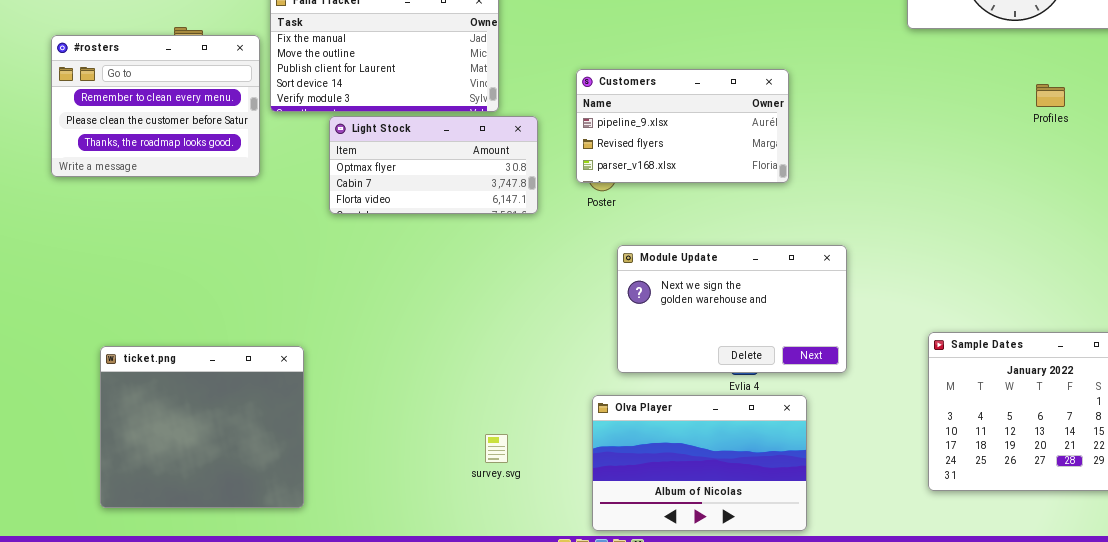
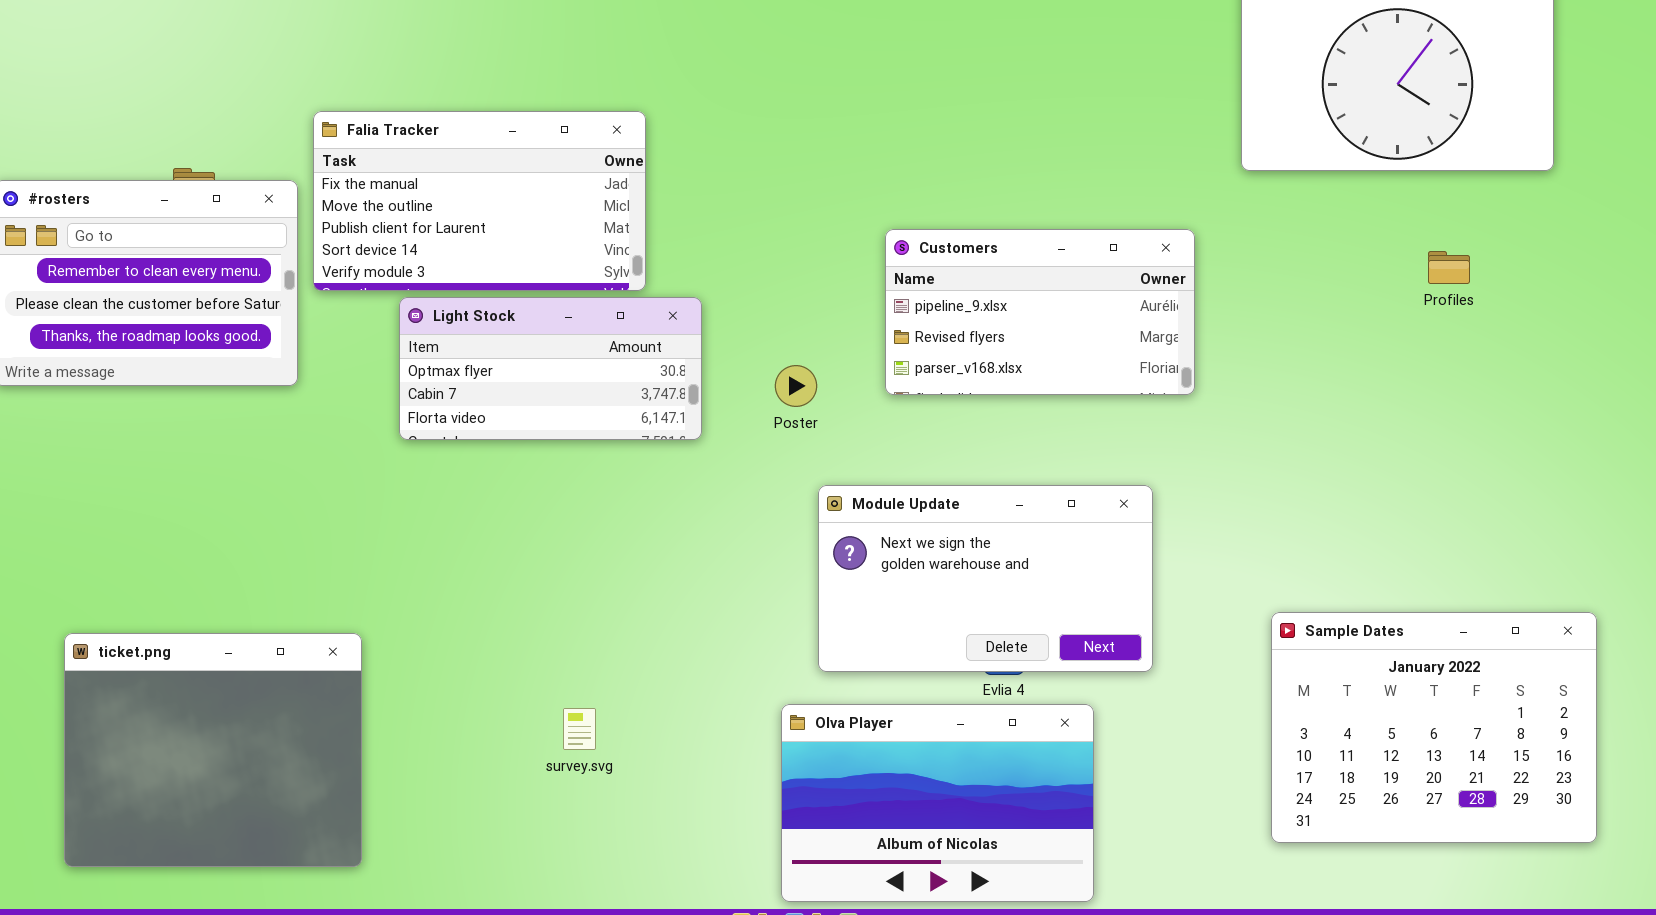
Customers: [576,69,789,183] -> [885,229,1195,395], moved
survey.svg: [485,434,508,463] -> [563,708,596,750], moved

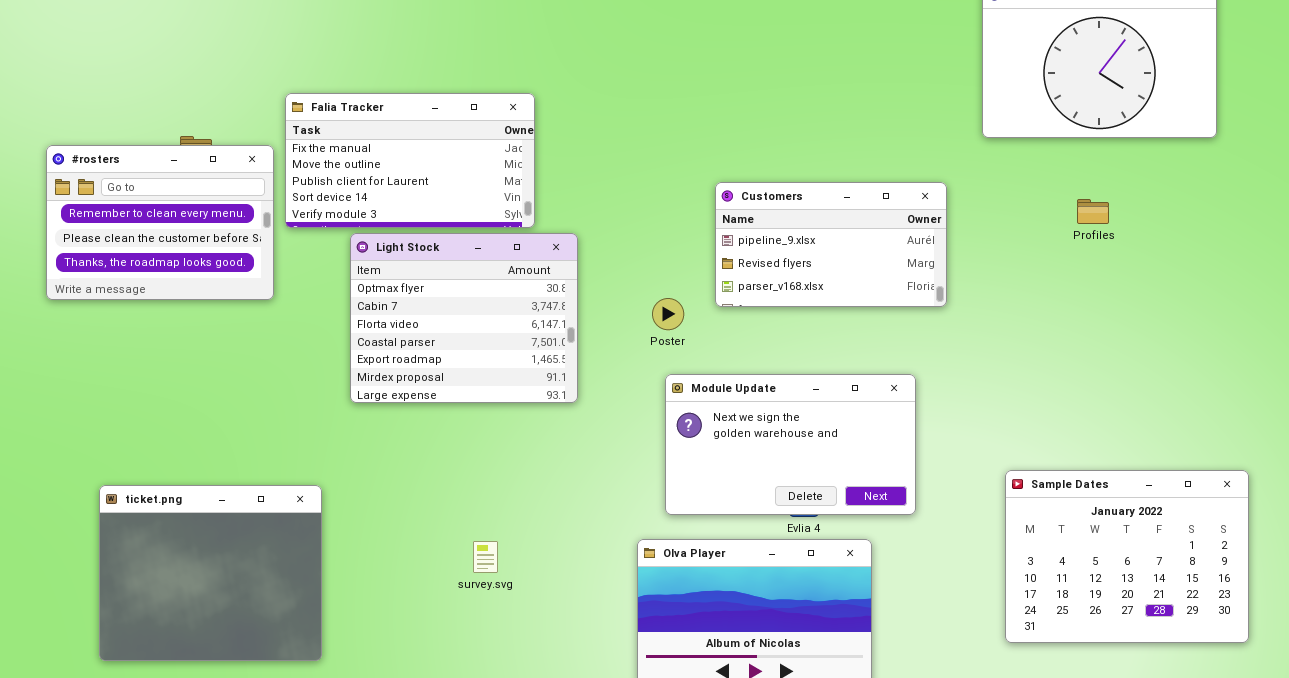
Profiles: [1428,251,1470,284] -> [1077,199,1109,224], moved
Light Stock: [399,297,702,440] -> [350,233,578,403], resized
Poster: [775,365,817,407] -> [652,298,684,330], moved

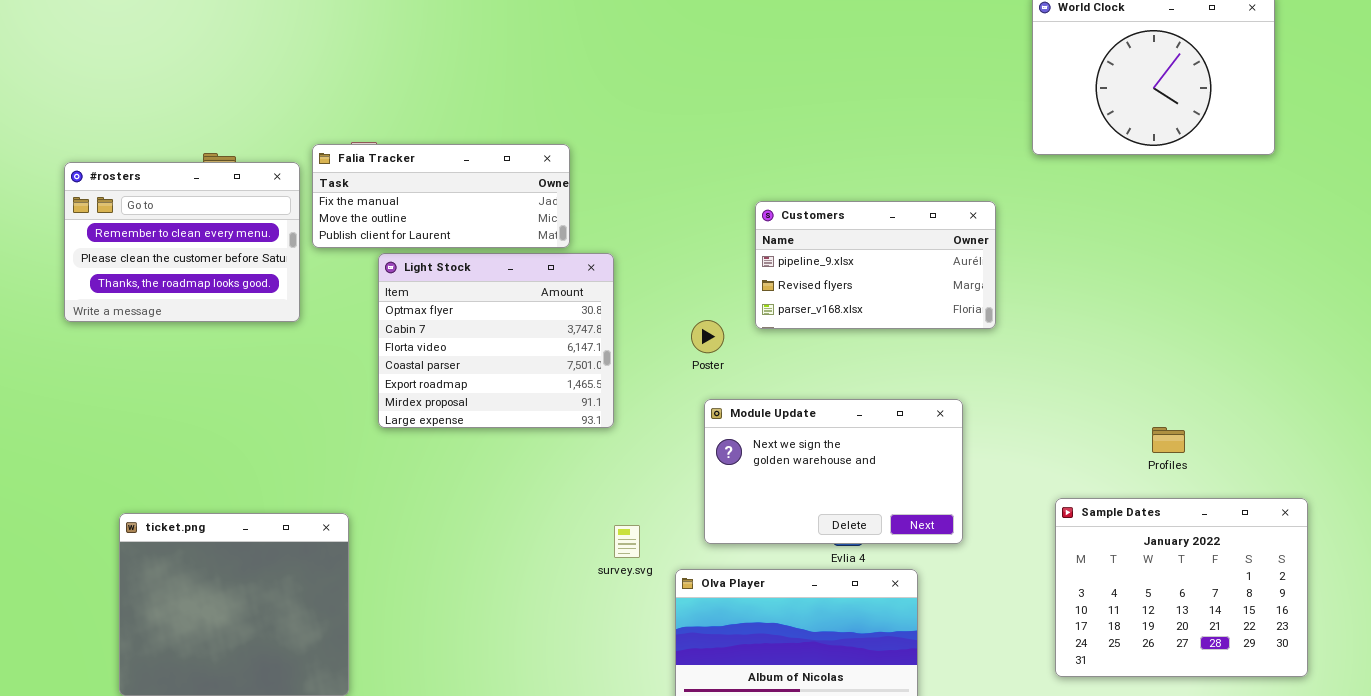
Falia Tracker: [285,93,535,228] -> [312,144,570,248], resized
Profiles: [1077,199,1109,224] -> [1152,427,1185,453], moved
survey.svg: [473,541,498,573] -> [614,525,640,558], moved

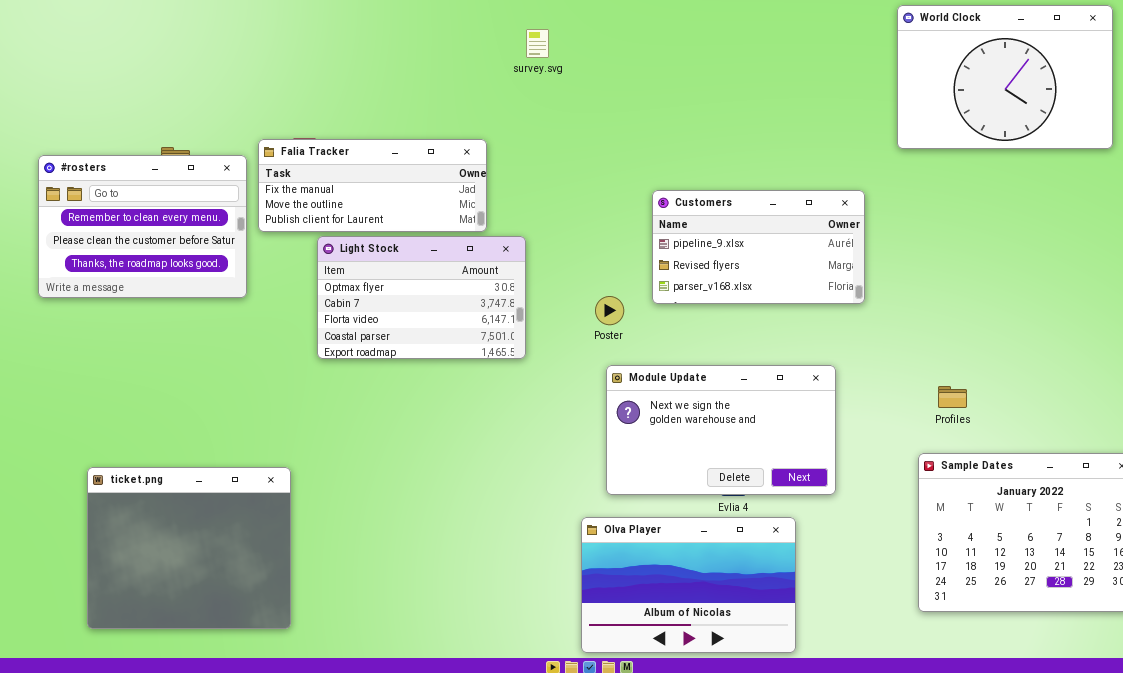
Light Stock: [378,253,614,428] -> [317,236,526,359], resized
Profiles: [1152,427,1185,453] -> [938,386,967,408], moved
survey.svg: [614,525,640,558] -> [526,29,549,58], moved

